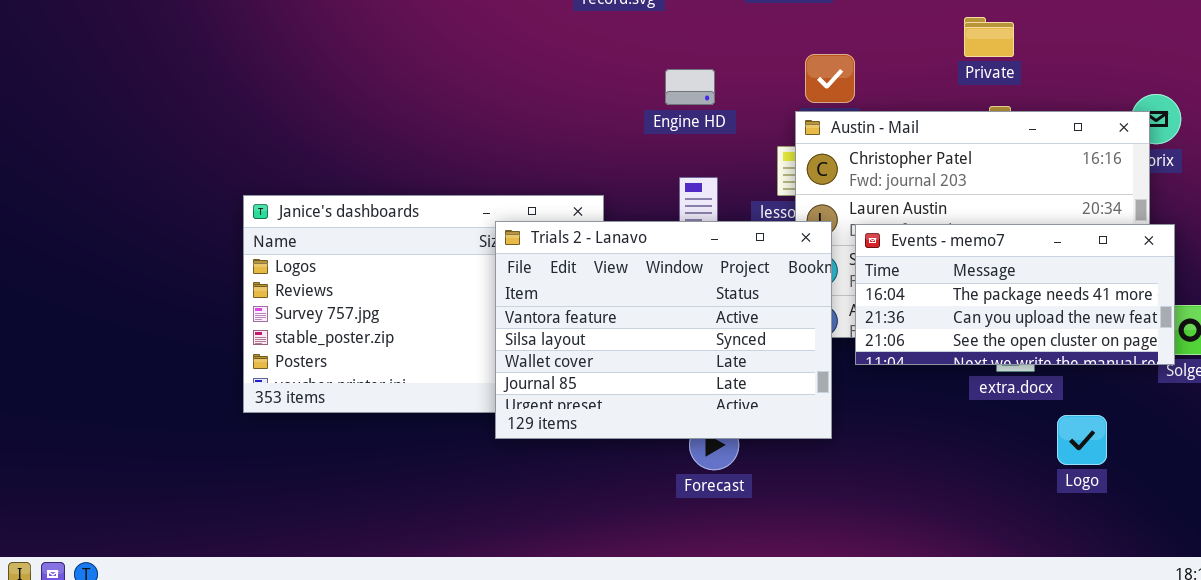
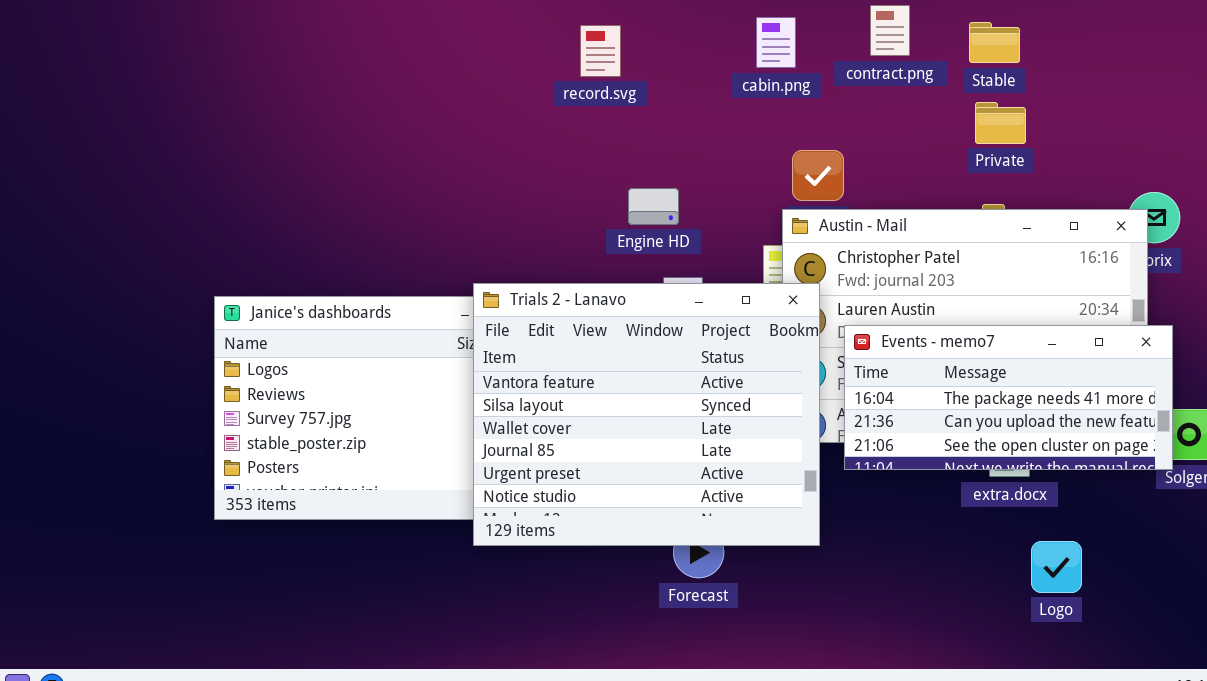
Private: [964,17,1014,57] -> [975,102,1026,144], moved
Engine HD: [665,69,715,105] -> [628,188,679,225], moved
Trials 2 - Lanavo: [495,221,832,439] -> [473,283,820,546], resized
Logo: [1057,415,1107,465] -> [1031,541,1082,593], moved

